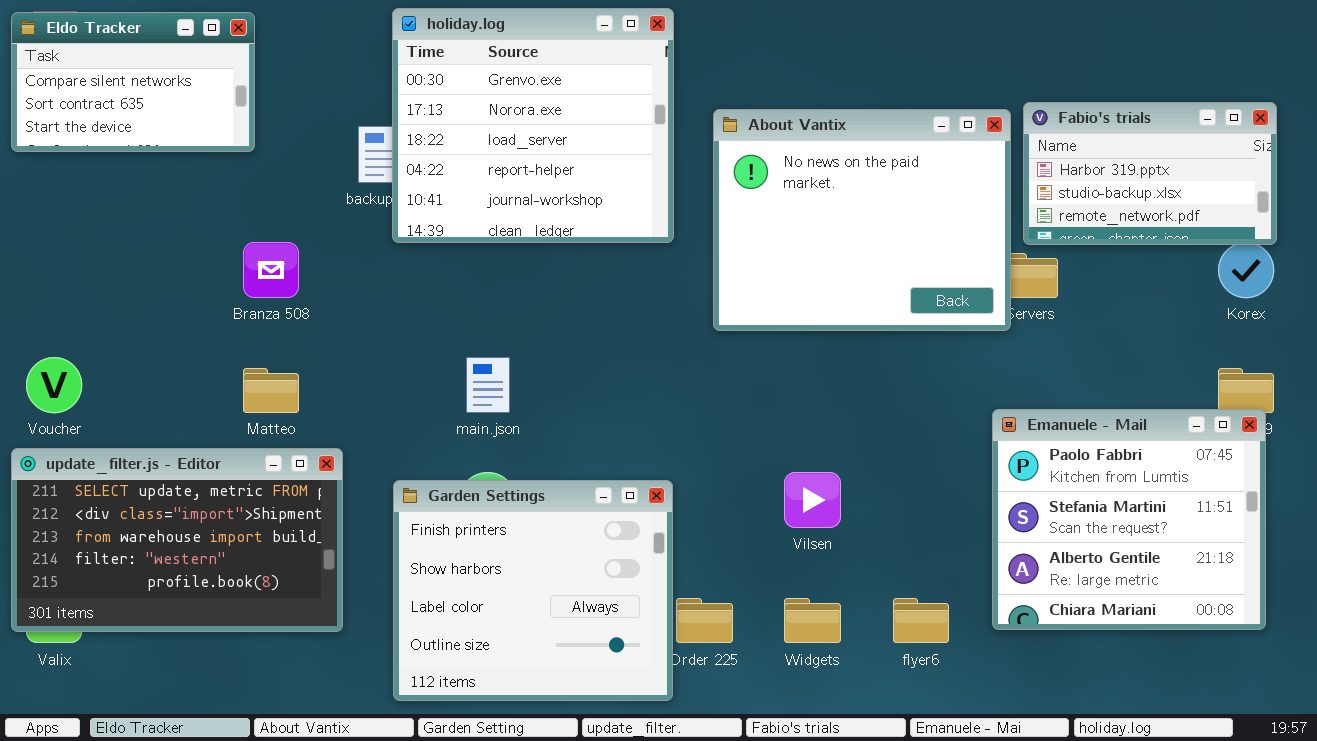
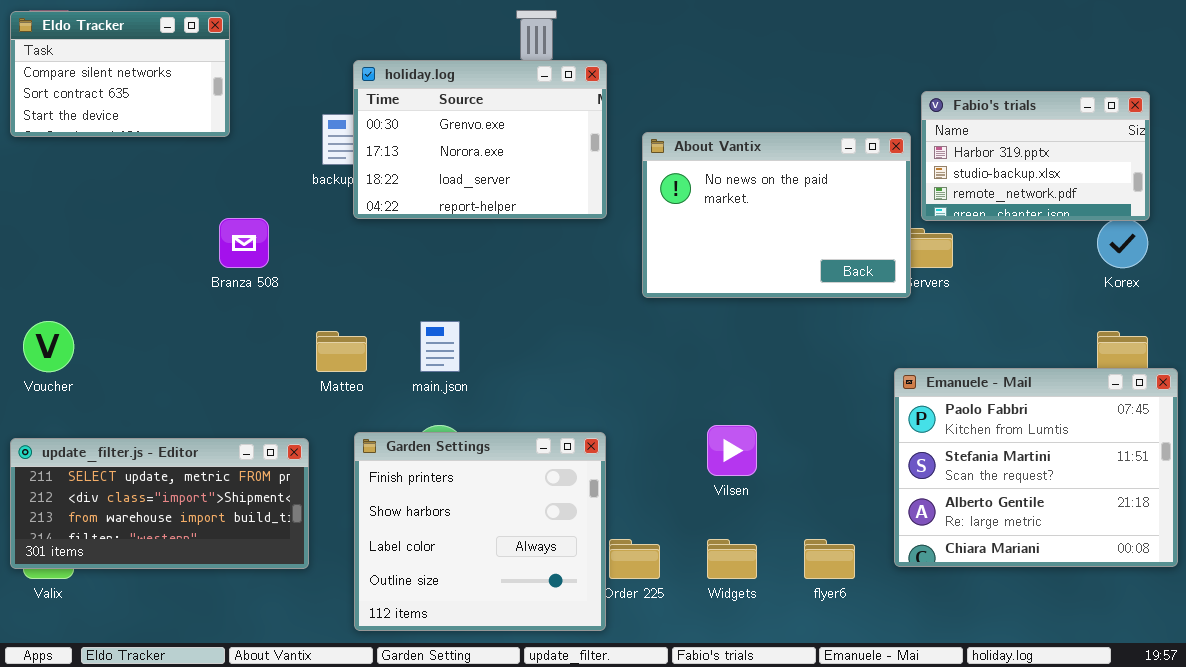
holiday.log: [392,8,674,243] -> [353,60,607,219], resized
About Vantix: [713,109,1011,331] -> [642,132,911,298], resized
Matteo: [243,368,299,413] -> [316,331,367,372], moved
Emanuele - Mail: [992,409,1266,630] -> [894,368,1178,567], resized
update_filter.js - Editor: [11,448,343,632] -> [10,438,309,569], resized

